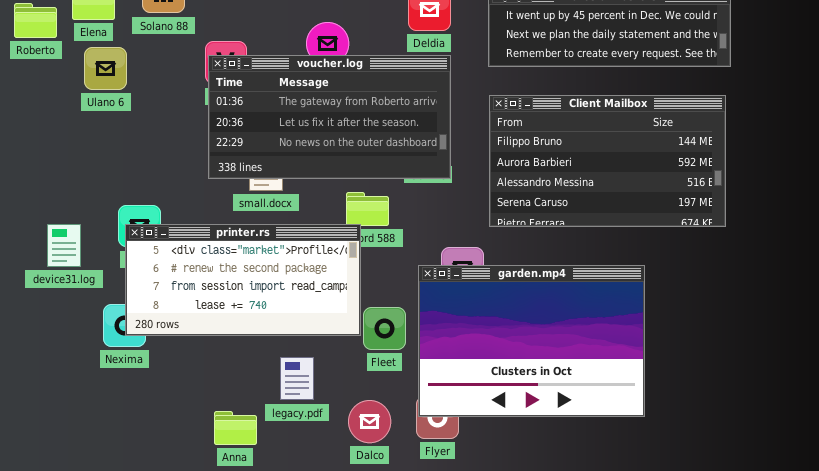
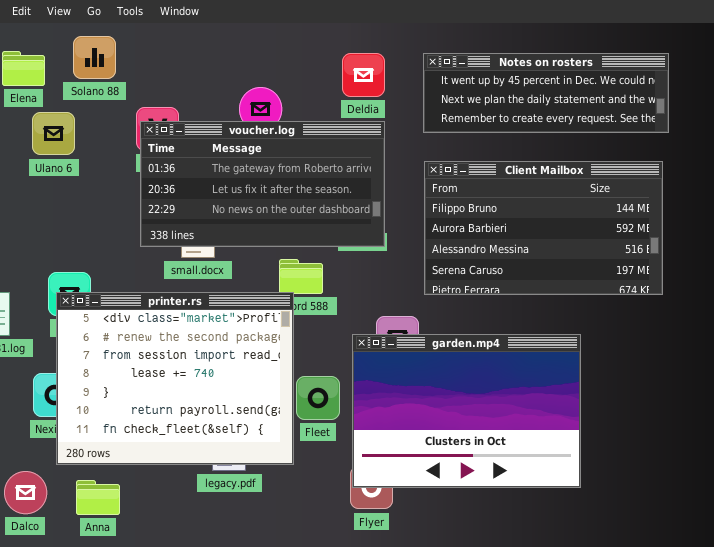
Ulano 6: [84,47,127,90] -> [32,112,75,155], moved
printer.rs: [125,224,361,336] -> [56,292,294,465], resized
Dalco: [348,400,391,443] -> [4,471,47,514], moved
Anna: [214,411,257,445] -> [76,480,120,515], moved

